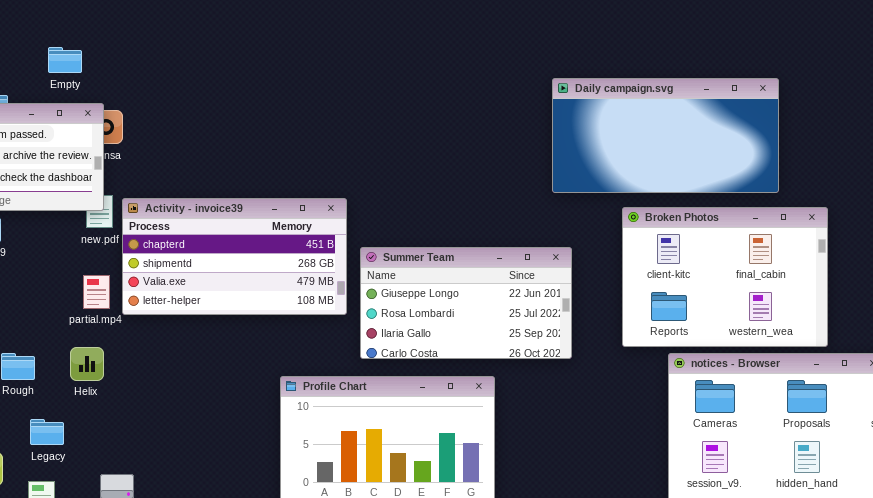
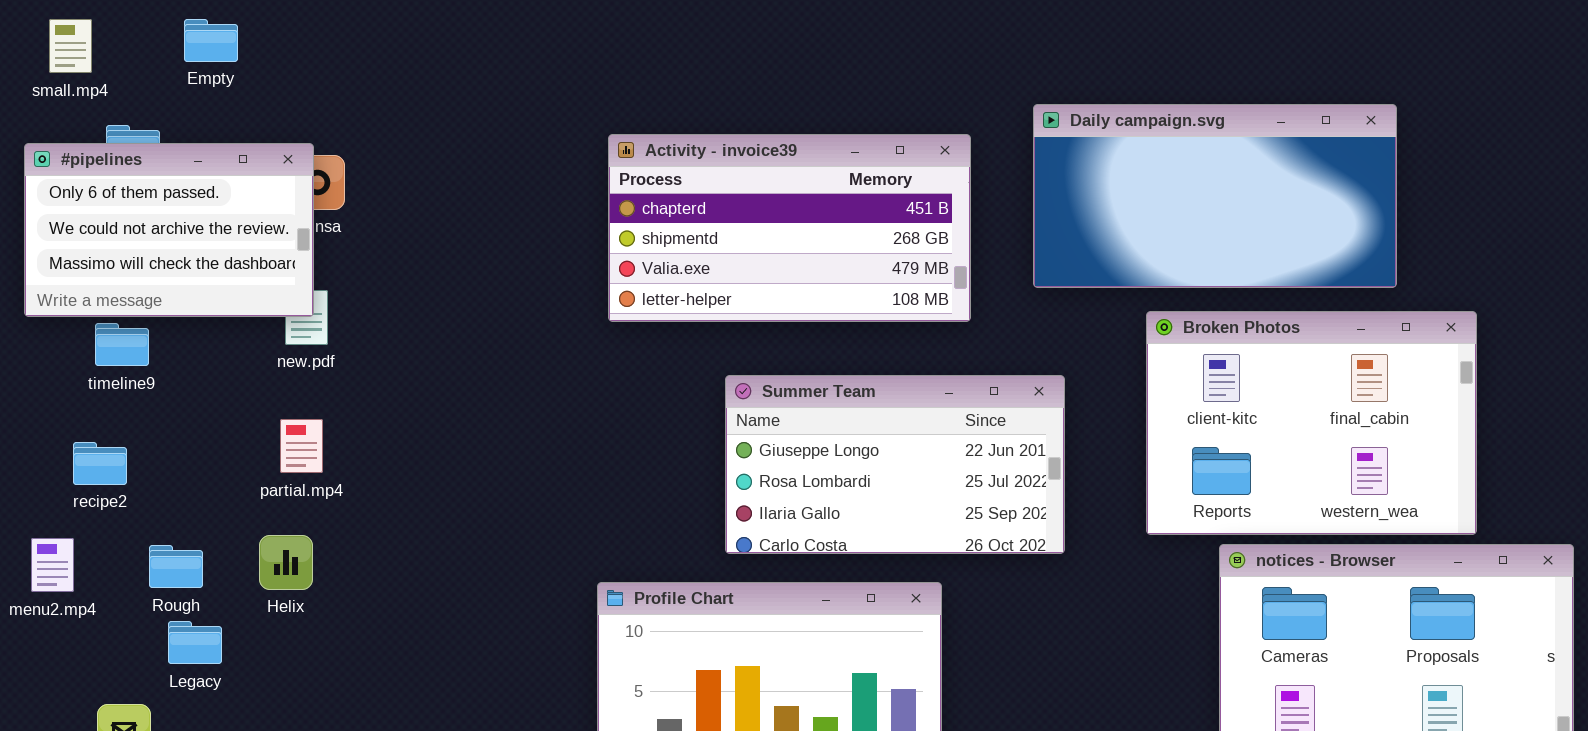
Empty: [48,47,82,73] -> [184,19,238,62], moved
Activity - invoice39: [122,198,347,315] -> [608,134,971,322], moved
Legacy: [30,419,64,445] -> [168,621,222,664], moved

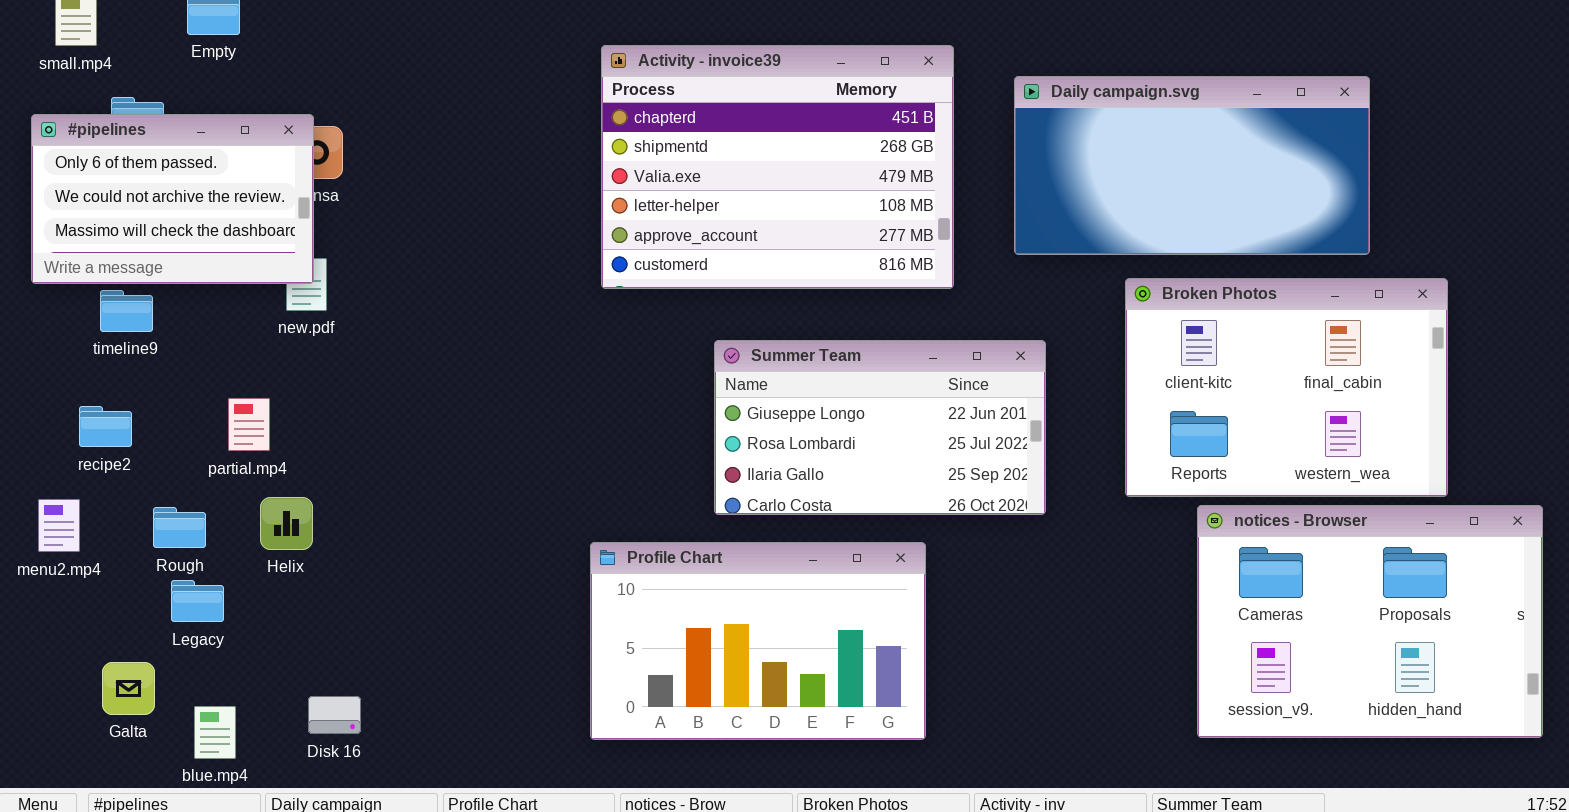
Activity - invoice39: [608,134,971,322] -> [601,45,954,289], resized
partial.mp4: [280,419,323,473] -> [228,398,270,451], moved

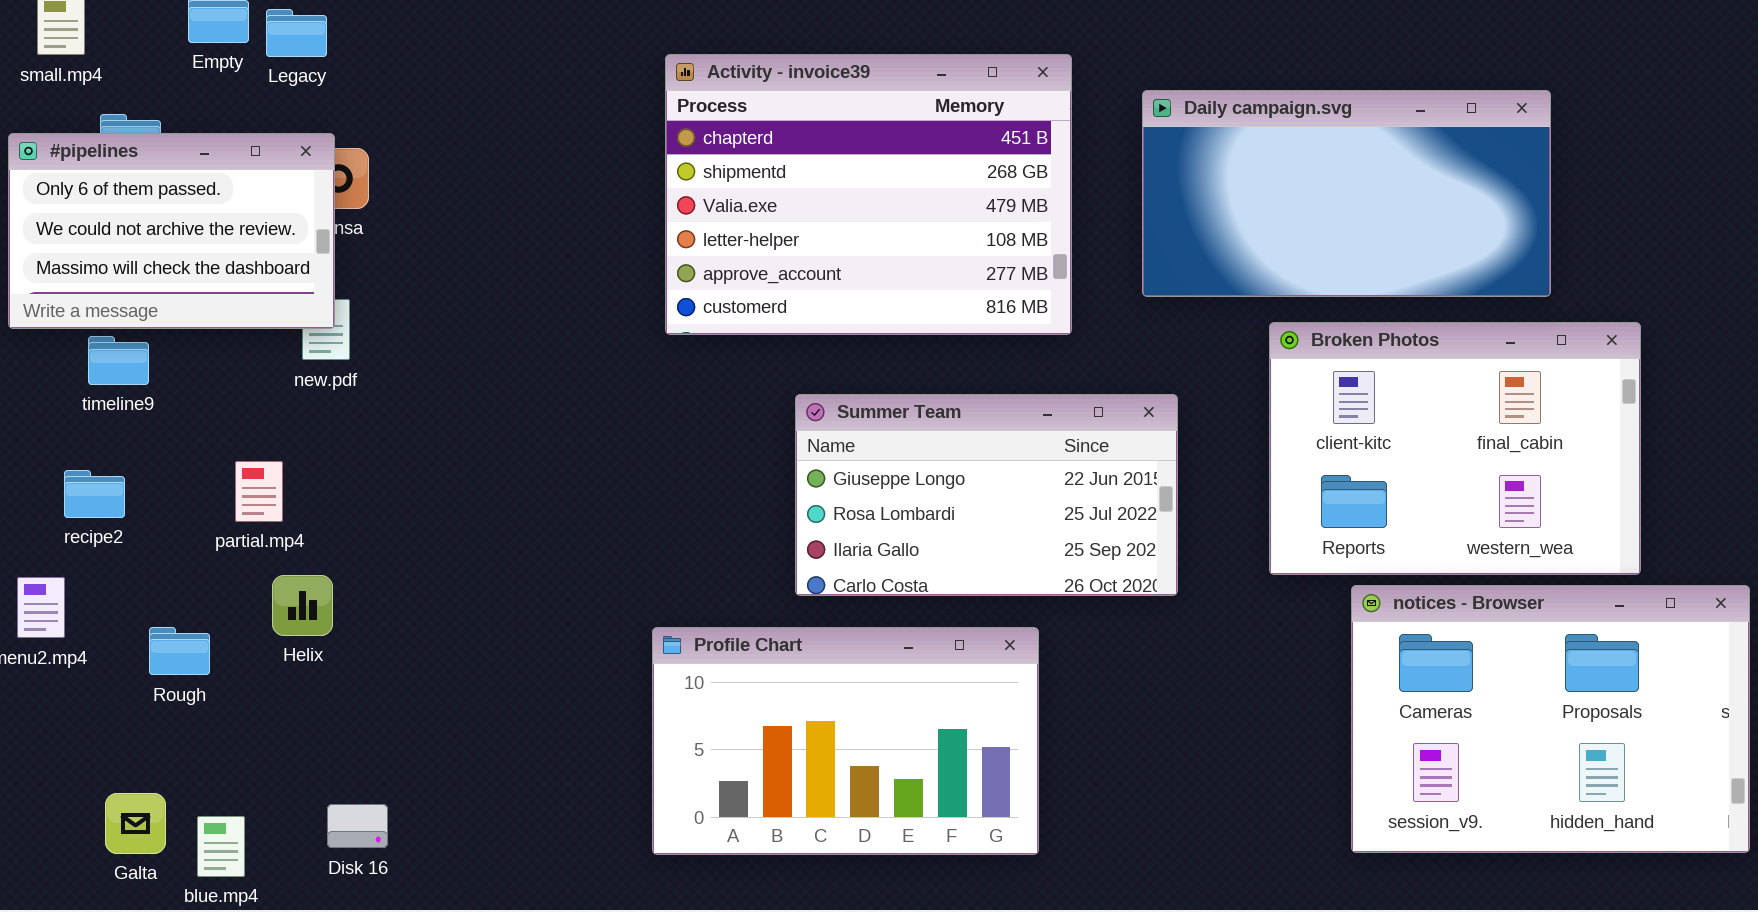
Rough: [153,507,206,548] -> [149,627,210,675], moved
Legacy: [171,580,224,622] -> [266,9,327,57], moved
Galta: [102,662,155,715] -> [105,793,166,854], moved

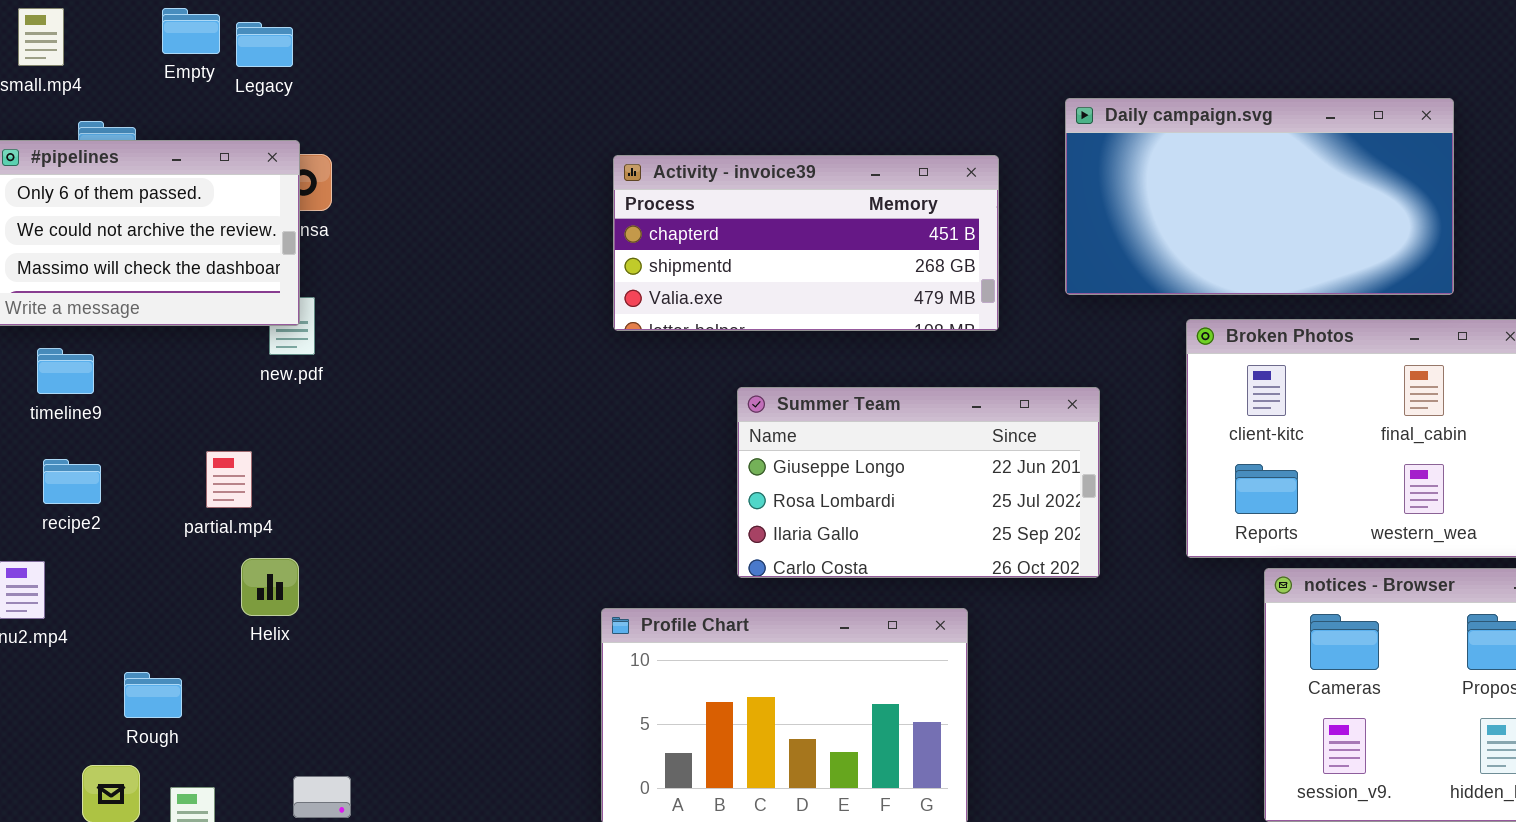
Activity - invoice39: [665,54,1072,335] -> [613,155,999,331], resized
timeline9: [88,336,149,385] -> [37,348,94,394], moved
Rough: [149,627,210,675] -> [124,672,182,718], moved

